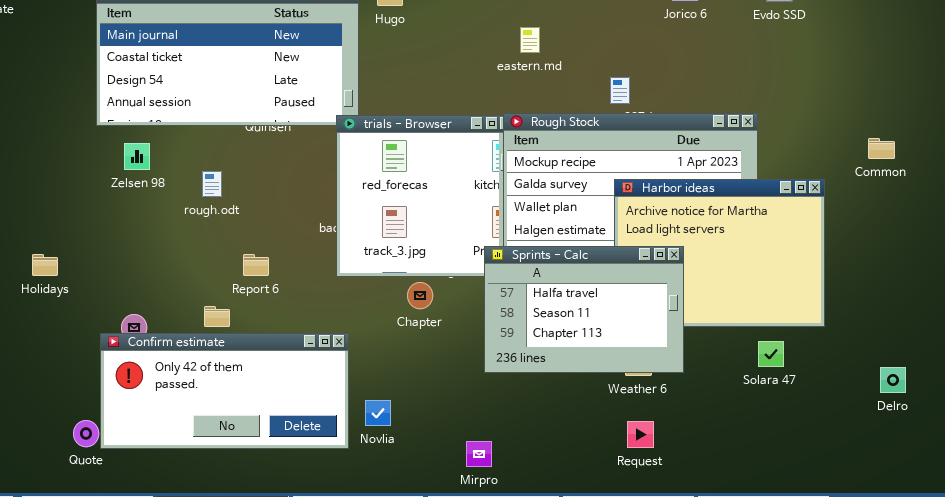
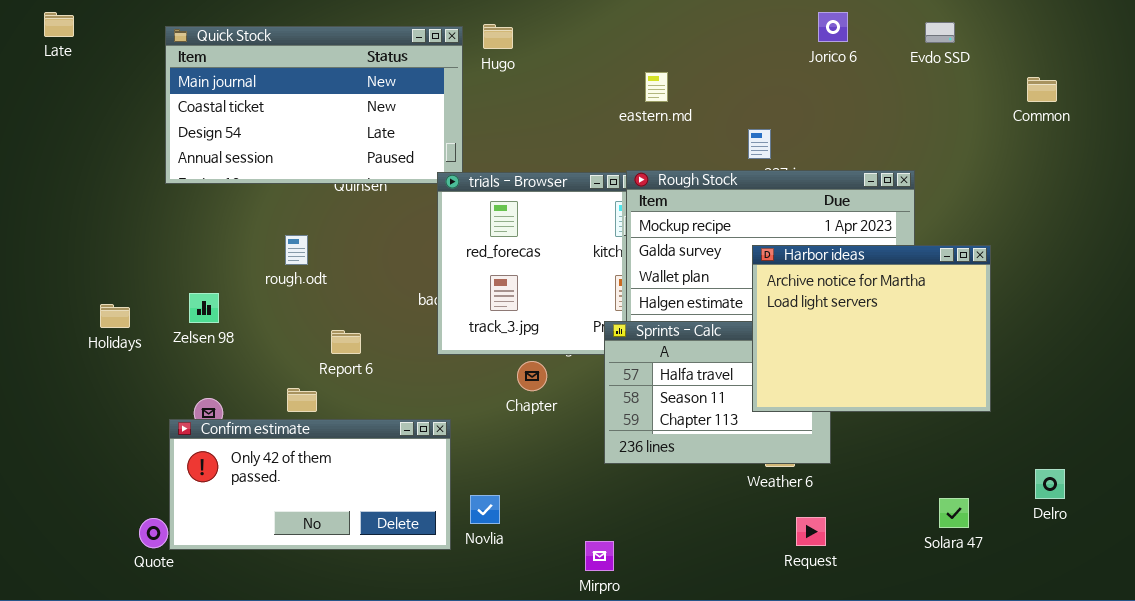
Common: [868,138,895,159] -> [1027,77,1057,102], moved
Zelsen 98: [124,143,150,170] -> [189,293,219,323], moved
Harbor ideas: [614,179,825,327] -> [752,245,991,412], raised
Holidays: [32,254,58,276] -> [100,304,130,328], moved
Solara 47: [758,341,784,367] -> [939,498,969,528], moved
Delro: [880,367,906,393] -> [1035,469,1065,499], moved
Request: [627,421,654,448] -> [796,517,826,546], moved

